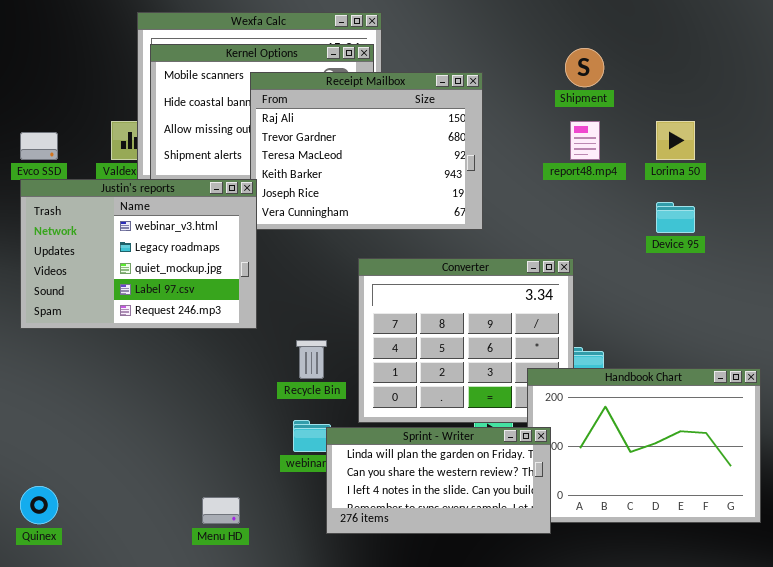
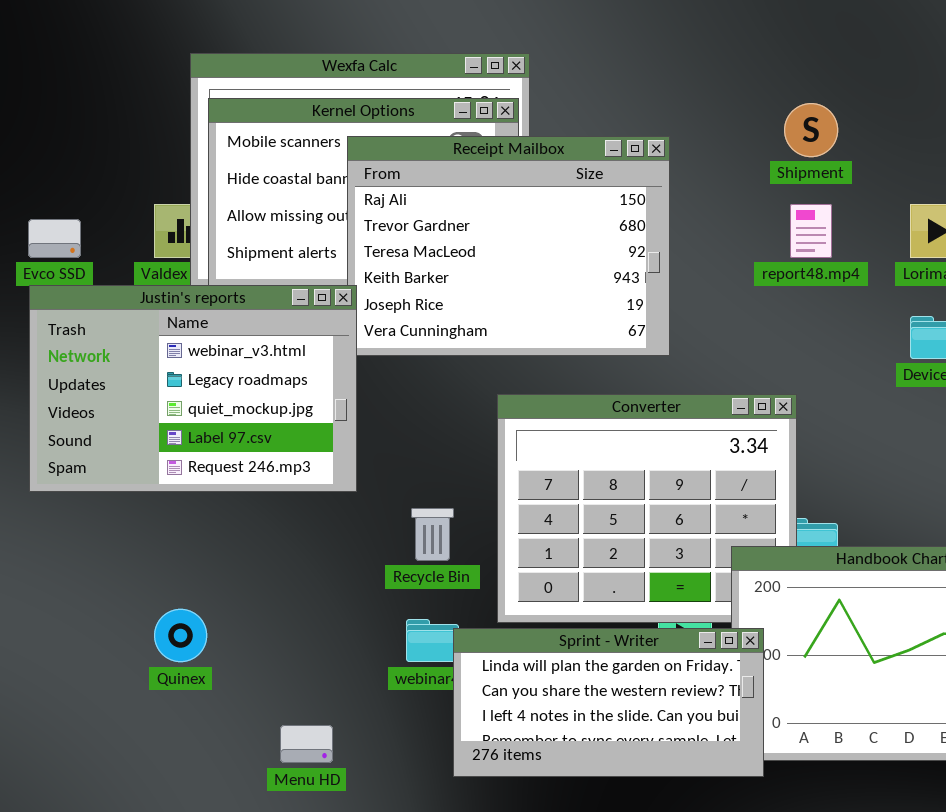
Quinex: [20,486,58,524] -> [154,609,207,662], moved

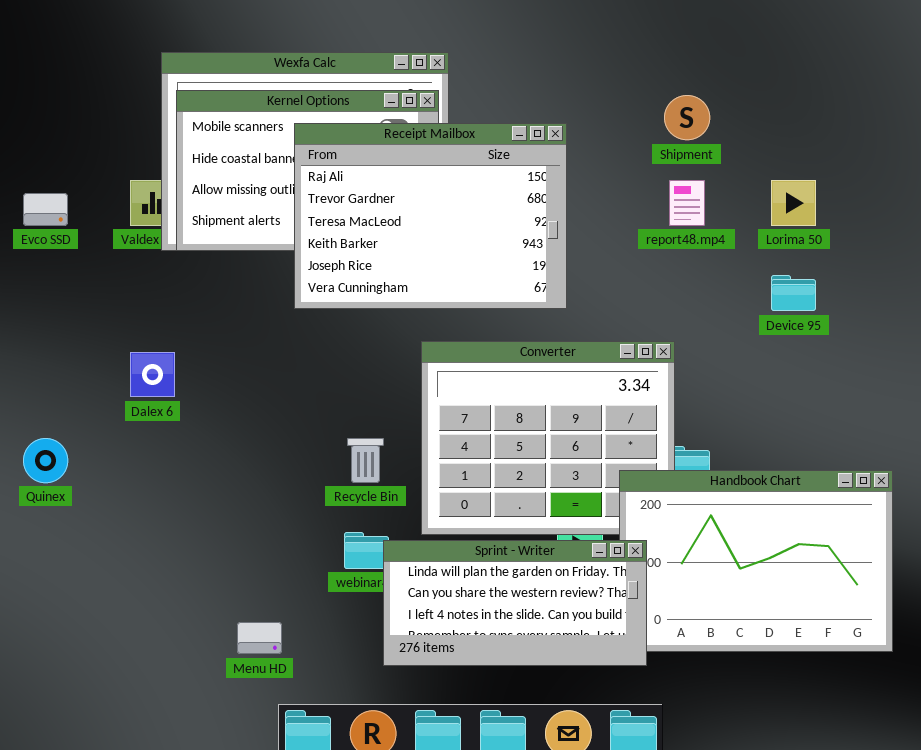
Justin's reports: [29,285,357,492] -> none, closed
Quinex: [154,609,207,662] -> [23,438,68,483], moved

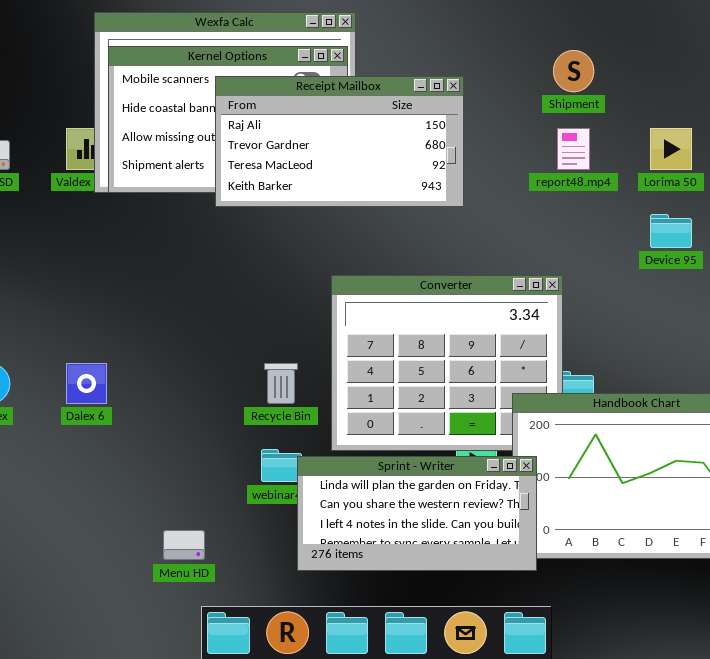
Receipt Mailbox: [294,123,567,309] -> [215,76,464,207], resized
Dalex 6: [130,352,175,397] -> [66,363,107,404], moved

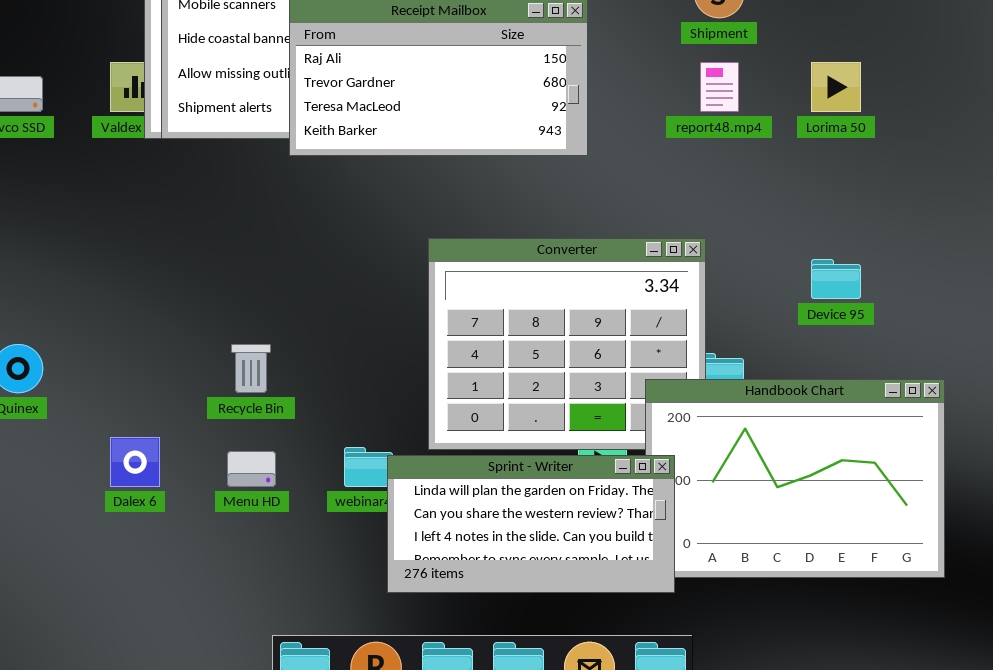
Device 95: [650,214,692,248] -> [811,259,861,299], moved
Dalex 6: [66,363,107,404] -> [110,437,160,487], moved
Recycle Bin: [264,363,298,404] -> [231,344,271,393], moved
Menu HD: [163,530,205,560] -> [227,451,276,487], moved

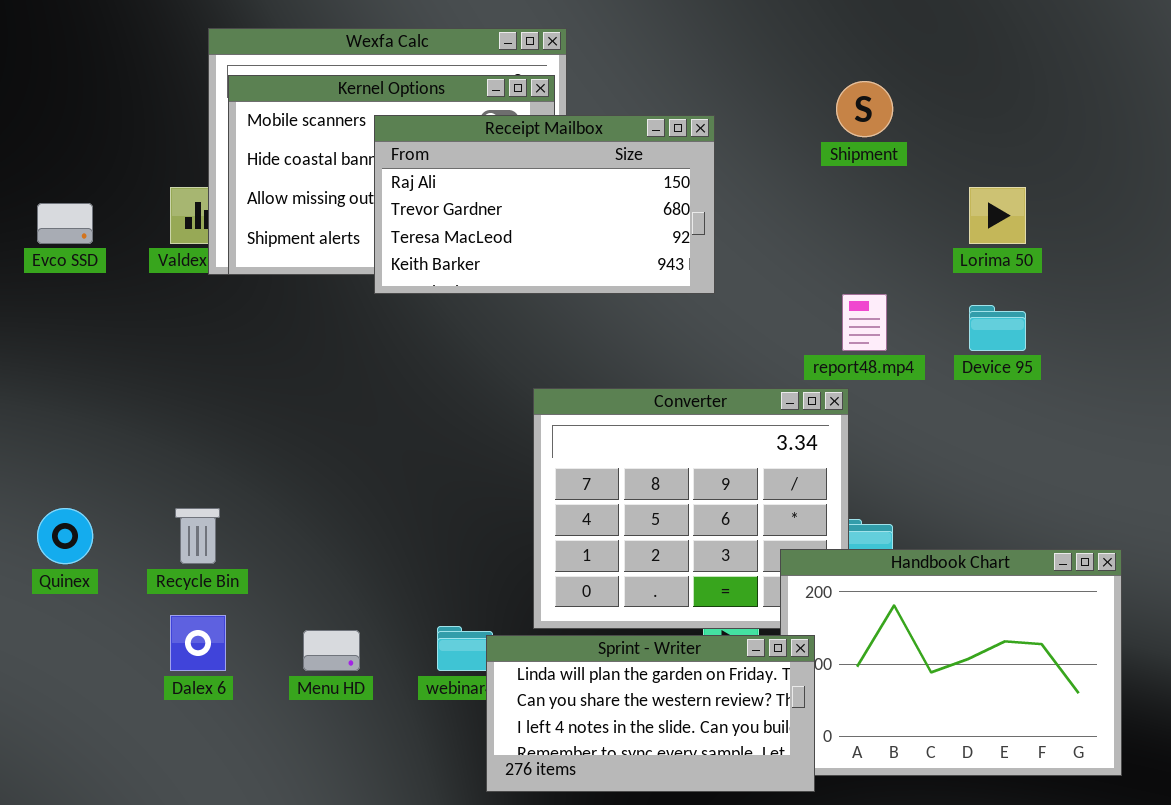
report48.mp4: [700,62,739,112] -> [842,294,887,351], moved
Device 95: [811,259,861,299] -> [969,305,1026,351], moved
Recycle Bin: [231,344,271,393] -> [175,508,220,564], moved

